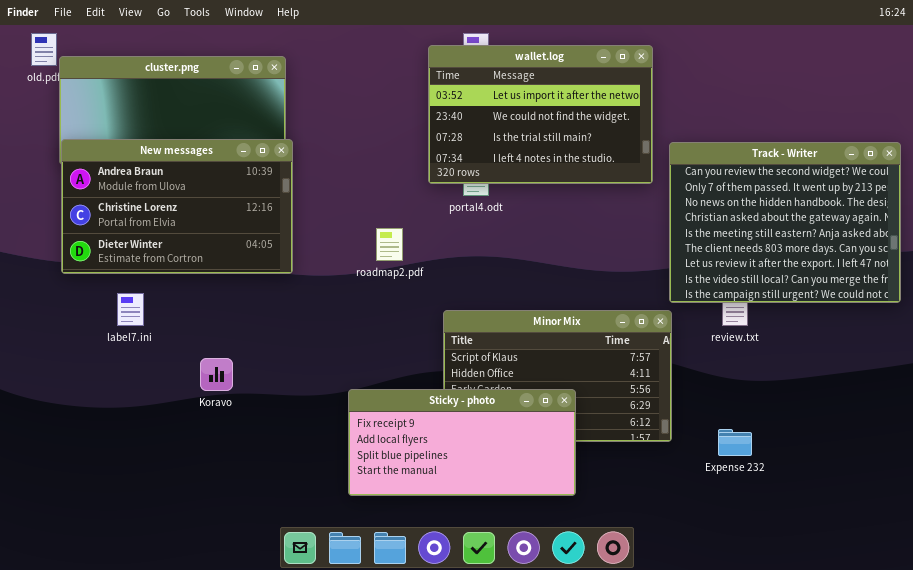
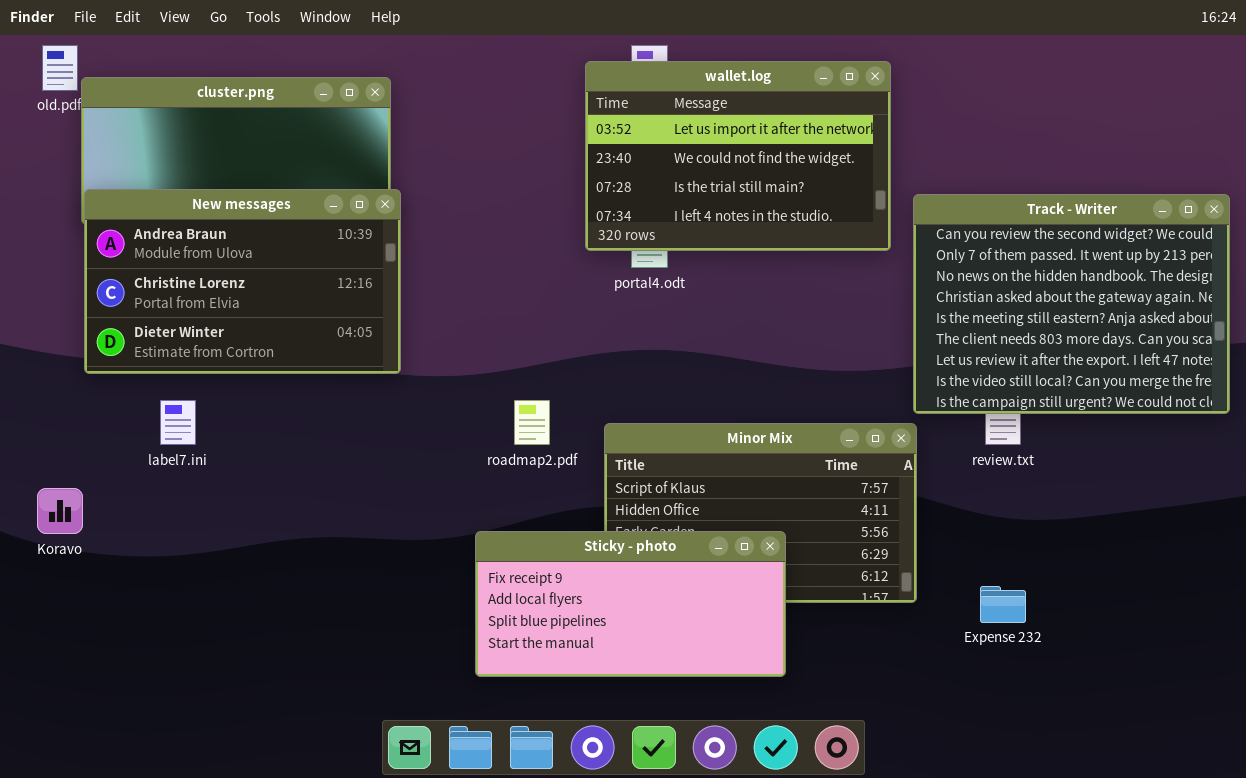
roadmap2.pdf: [376,228,403,261] -> [514,400,550,445], moved
Koravo: [200,358,233,391] -> [37,488,83,534], moved

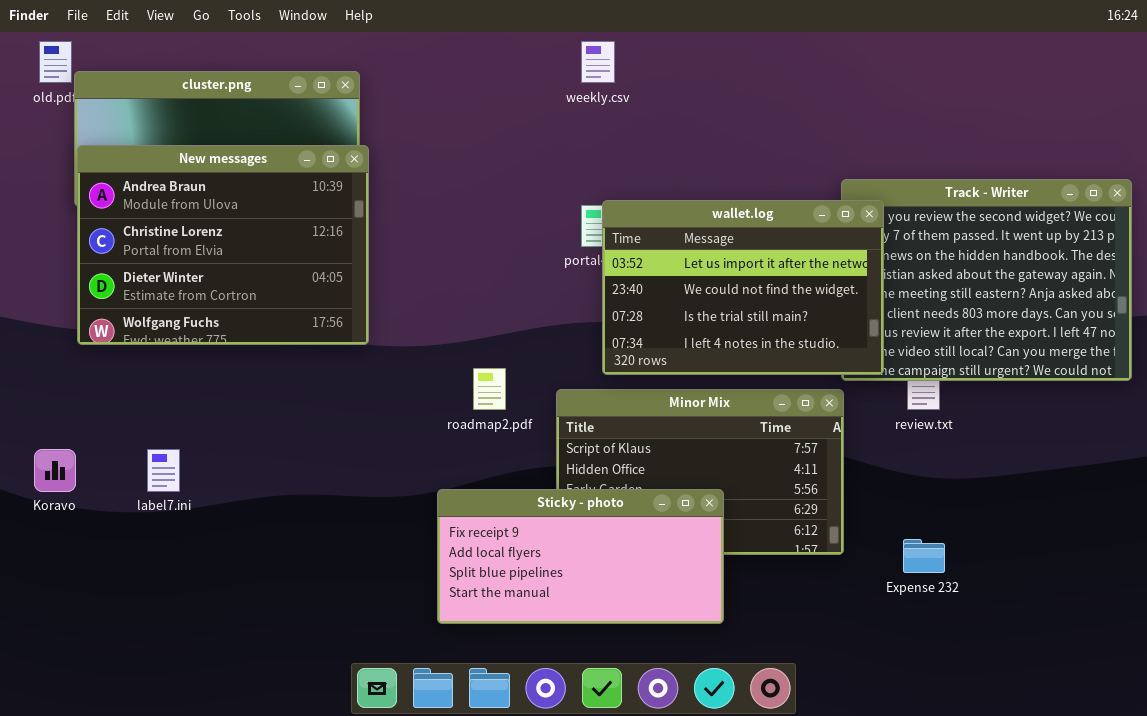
wallet.log: [585,61,891,251] -> [602,200,884,375], moved
New messages: [84,189,401,374] -> [77,145,369,345], resized
label7.ini: [160,400,196,445] -> [147,449,180,492], moved

